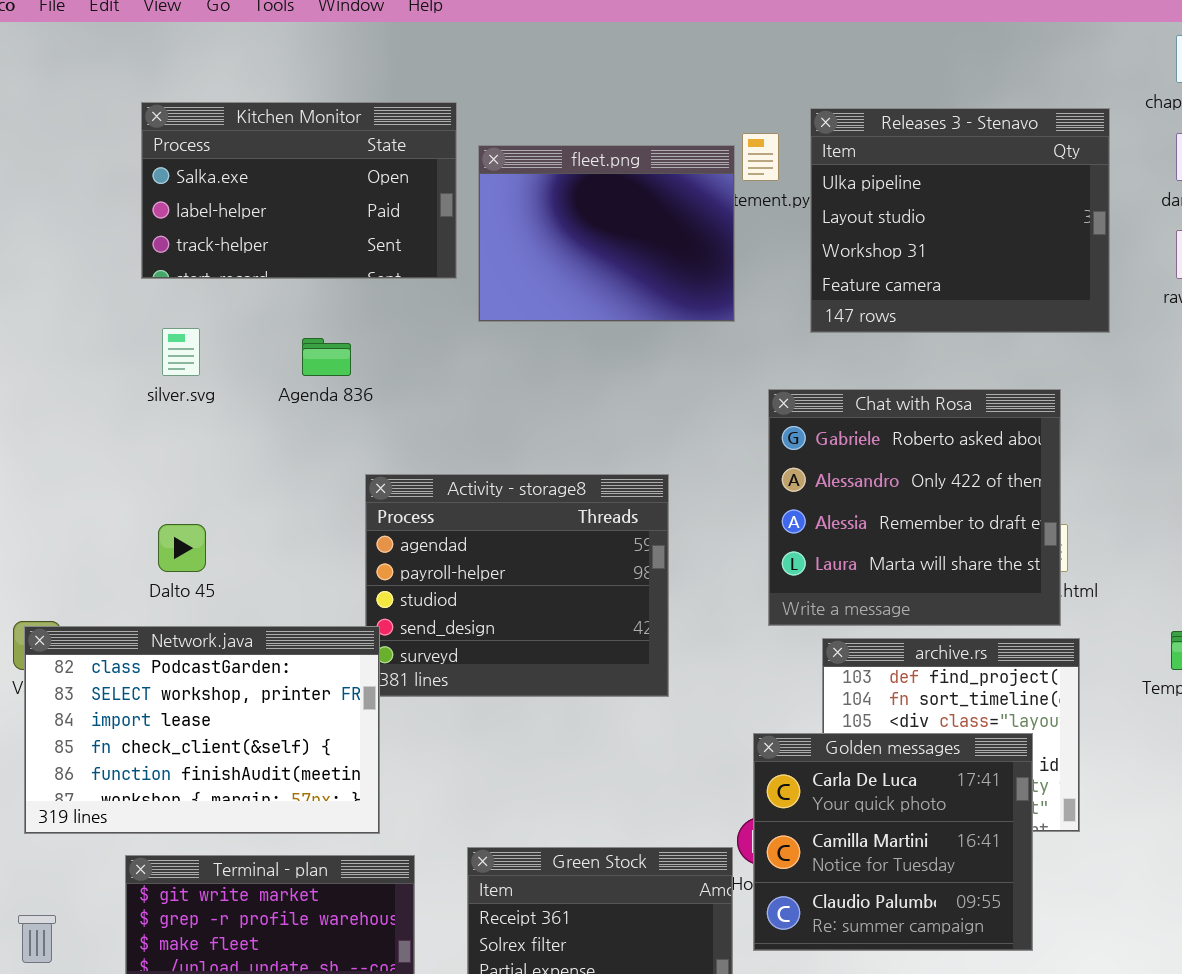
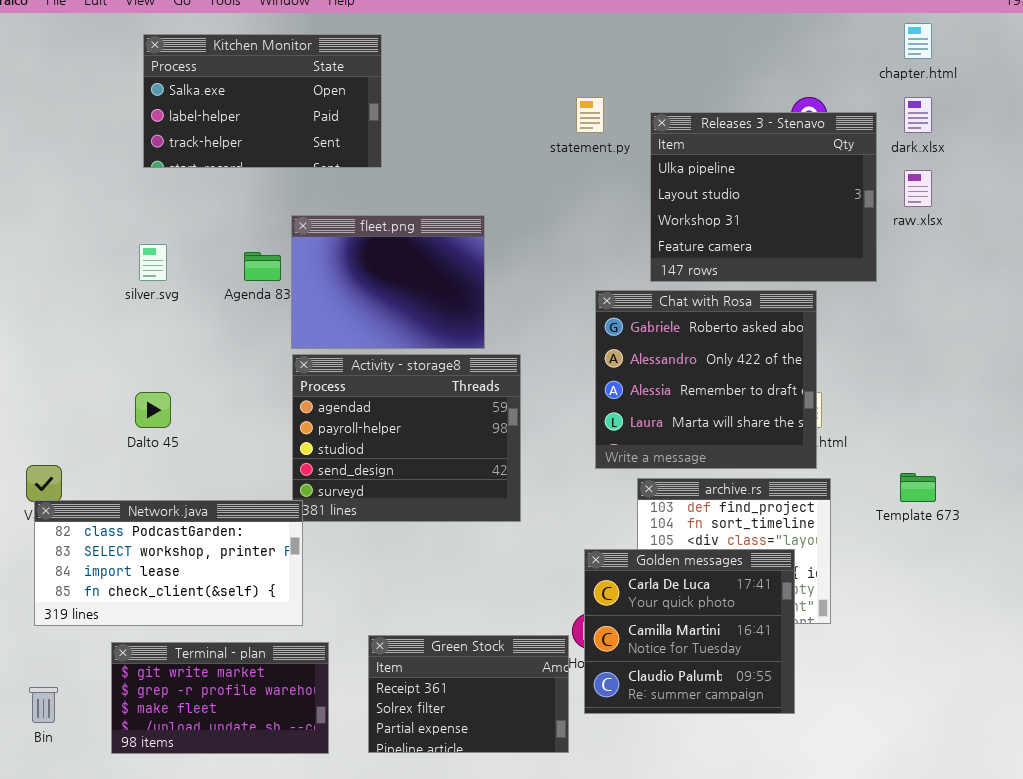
Kitchen Monitor: [141,102,457,279] -> [143,34,382,168], moved
Releases 3 - Stenavo: [810,108,1110,333] -> [650,112,877,282], moved
fleet.png: [478,145,735,322] -> [291,215,485,349], moved
Network.java: [24,626,380,834] -> [34,500,303,626], resized

